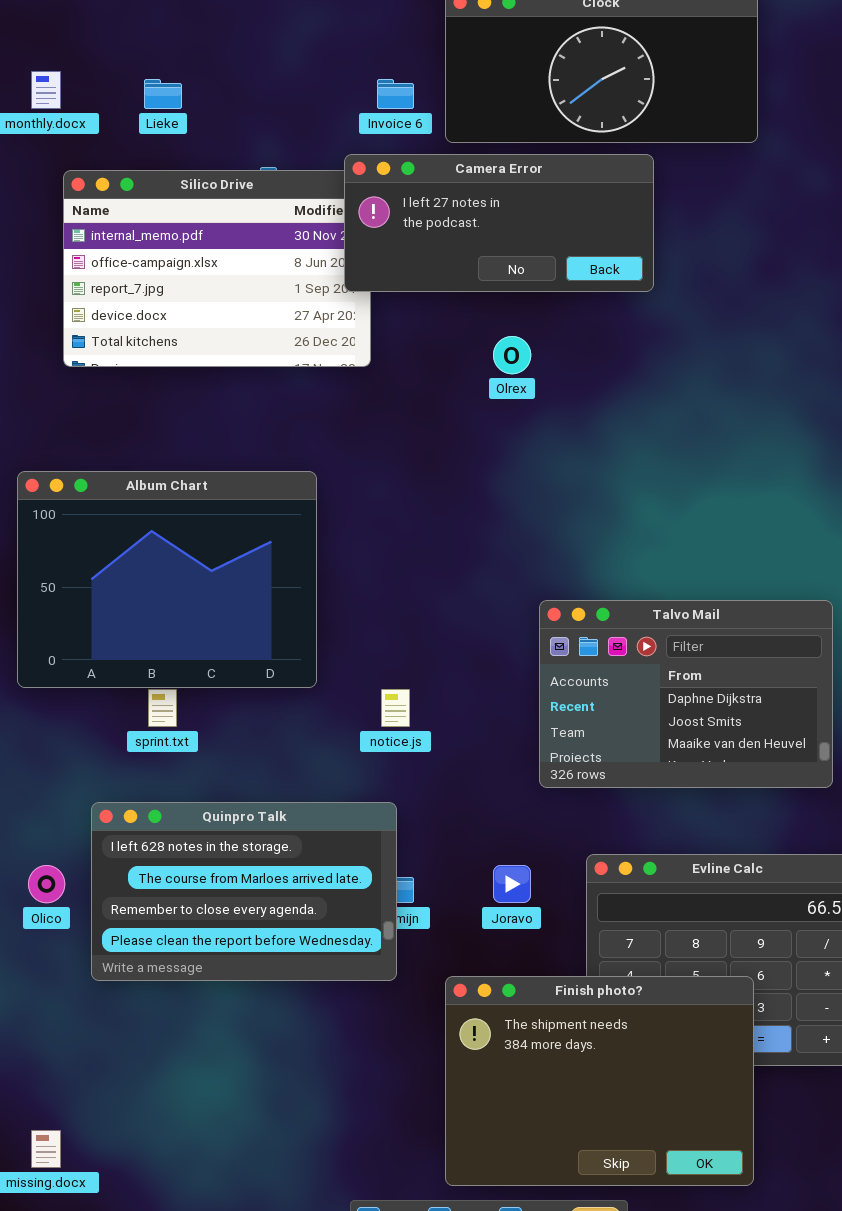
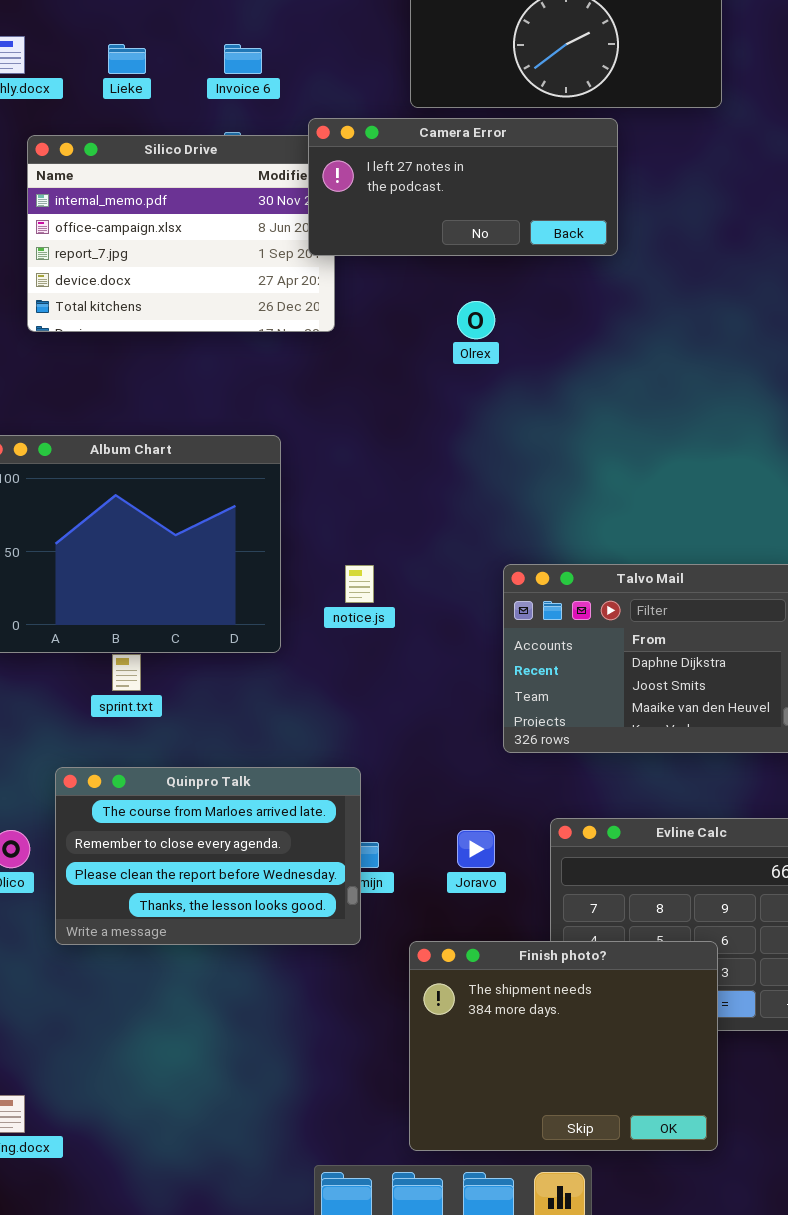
Invoice 6: [377,79,414,109] -> [224,44,262,74], moved
notice.js: [381,689,410,727] -> [345,565,374,603], moved
Quinpro Talk: [91,802,397,981] -> [55,767,361,945], scrolled down 1 row

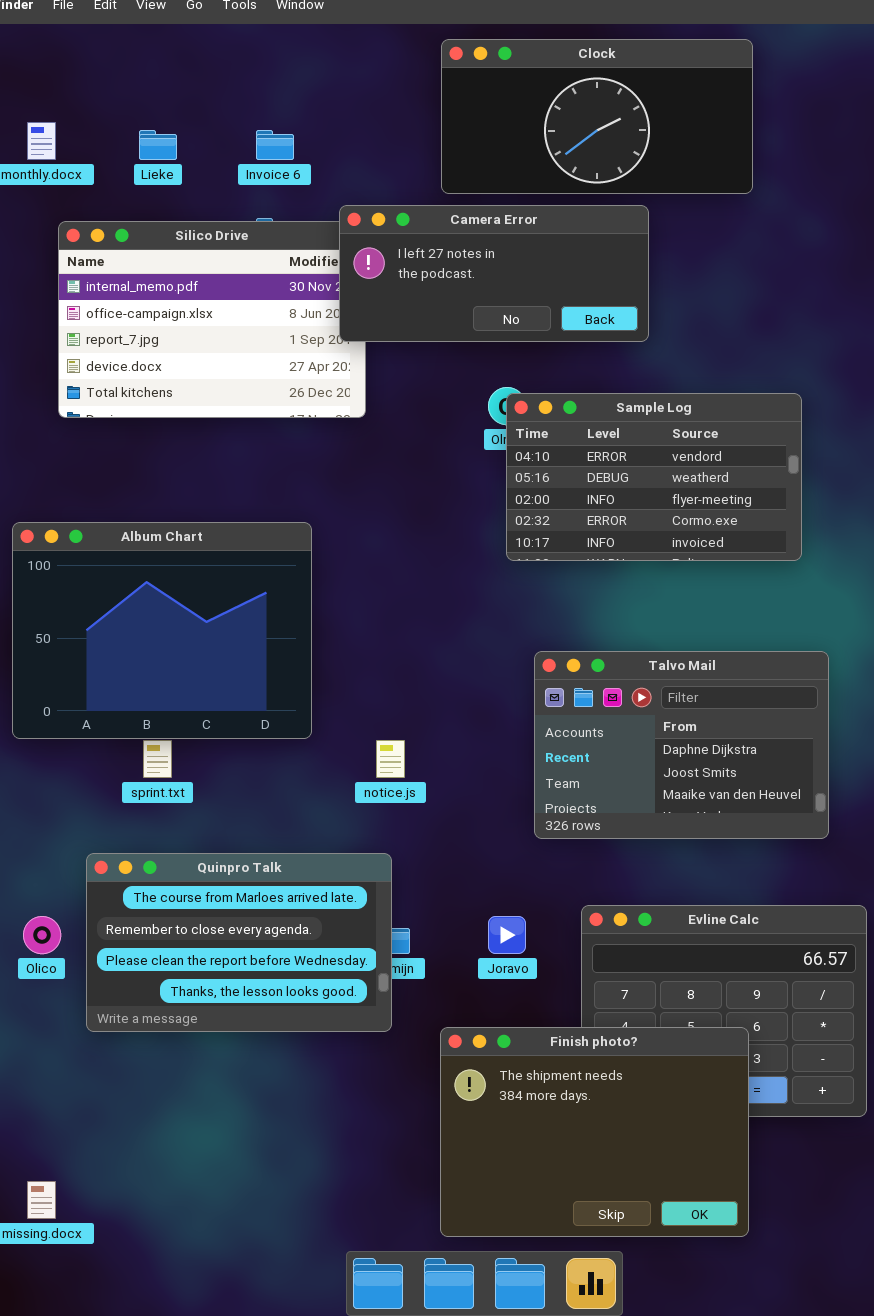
Sample Log: none -> [506,393,802,561], opened
notice.js: [345,565,374,603] -> [376,740,405,778], moved

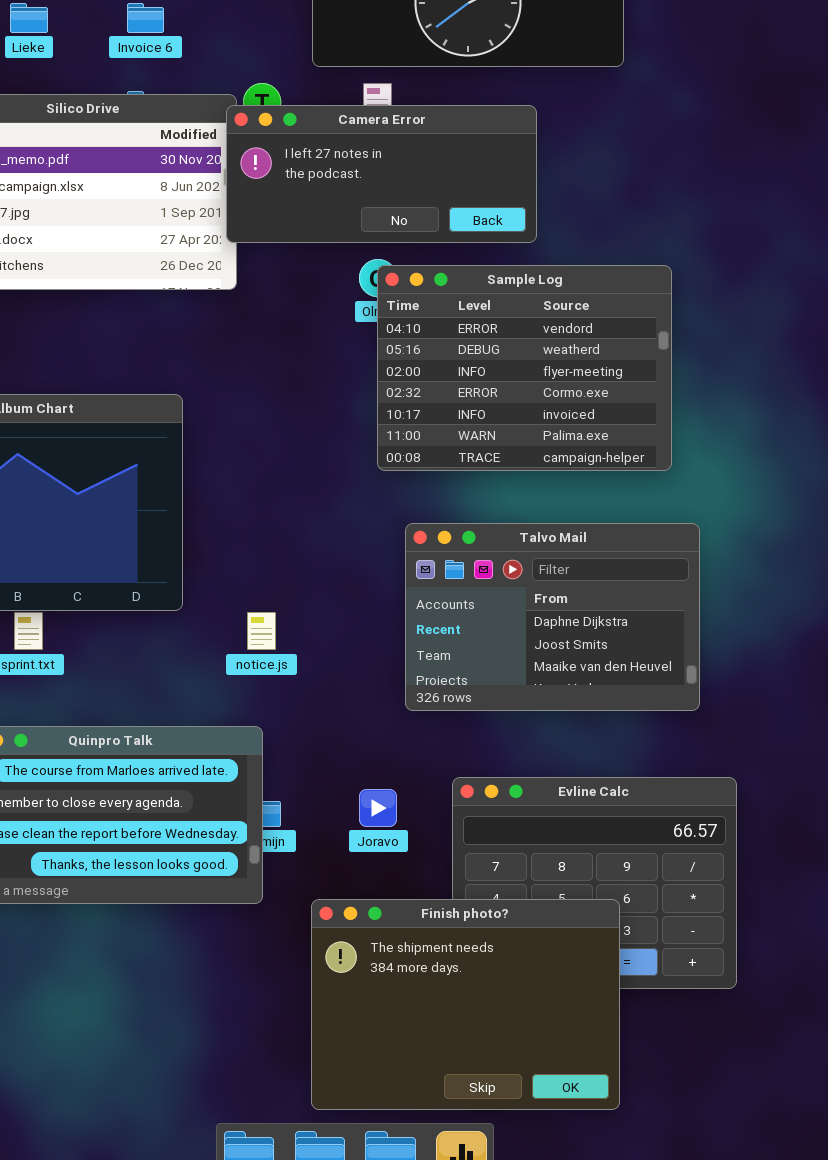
Camera Error: [339,205,649,342] -> [226,105,537,243], moved
Sample Log: [506,393,802,561] -> [377,265,672,471], resized

